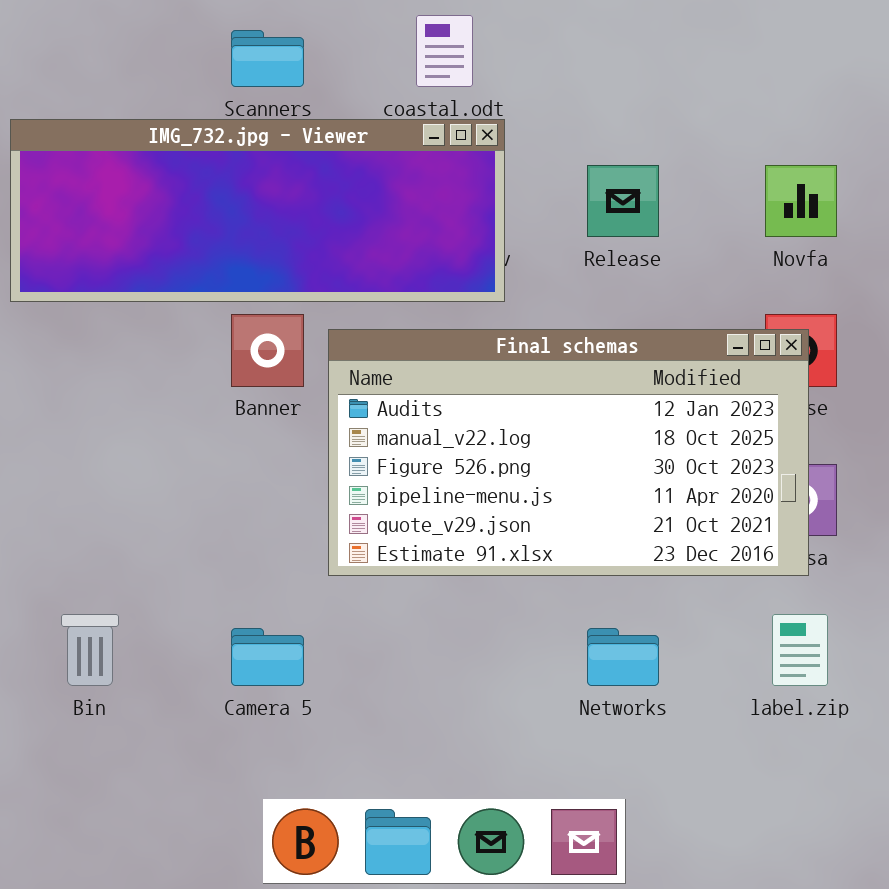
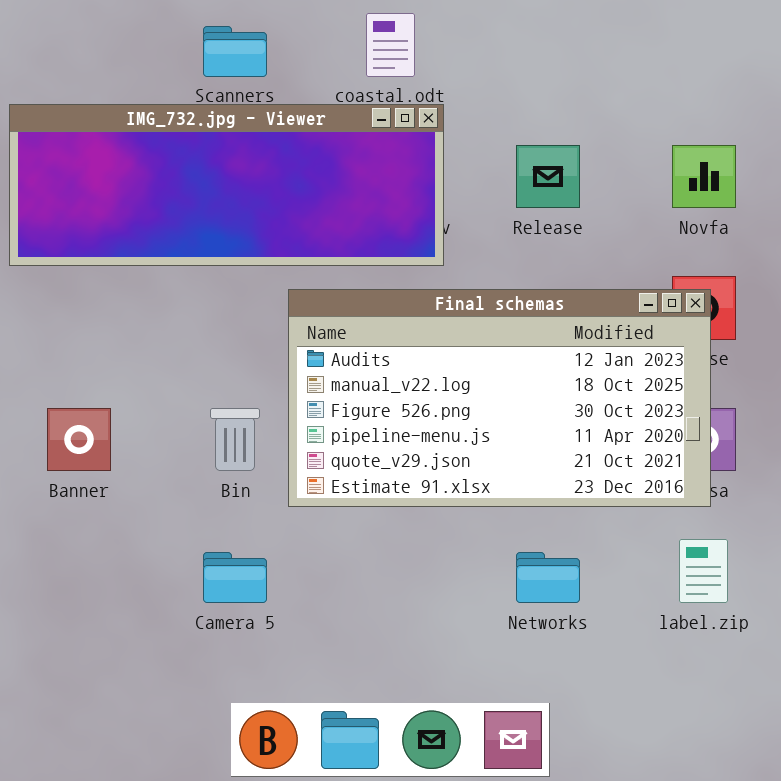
Banner: [231,314,304,387] -> [47,408,111,471], moved
Bin: [61,614,119,686] -> [210,408,260,471], moved

